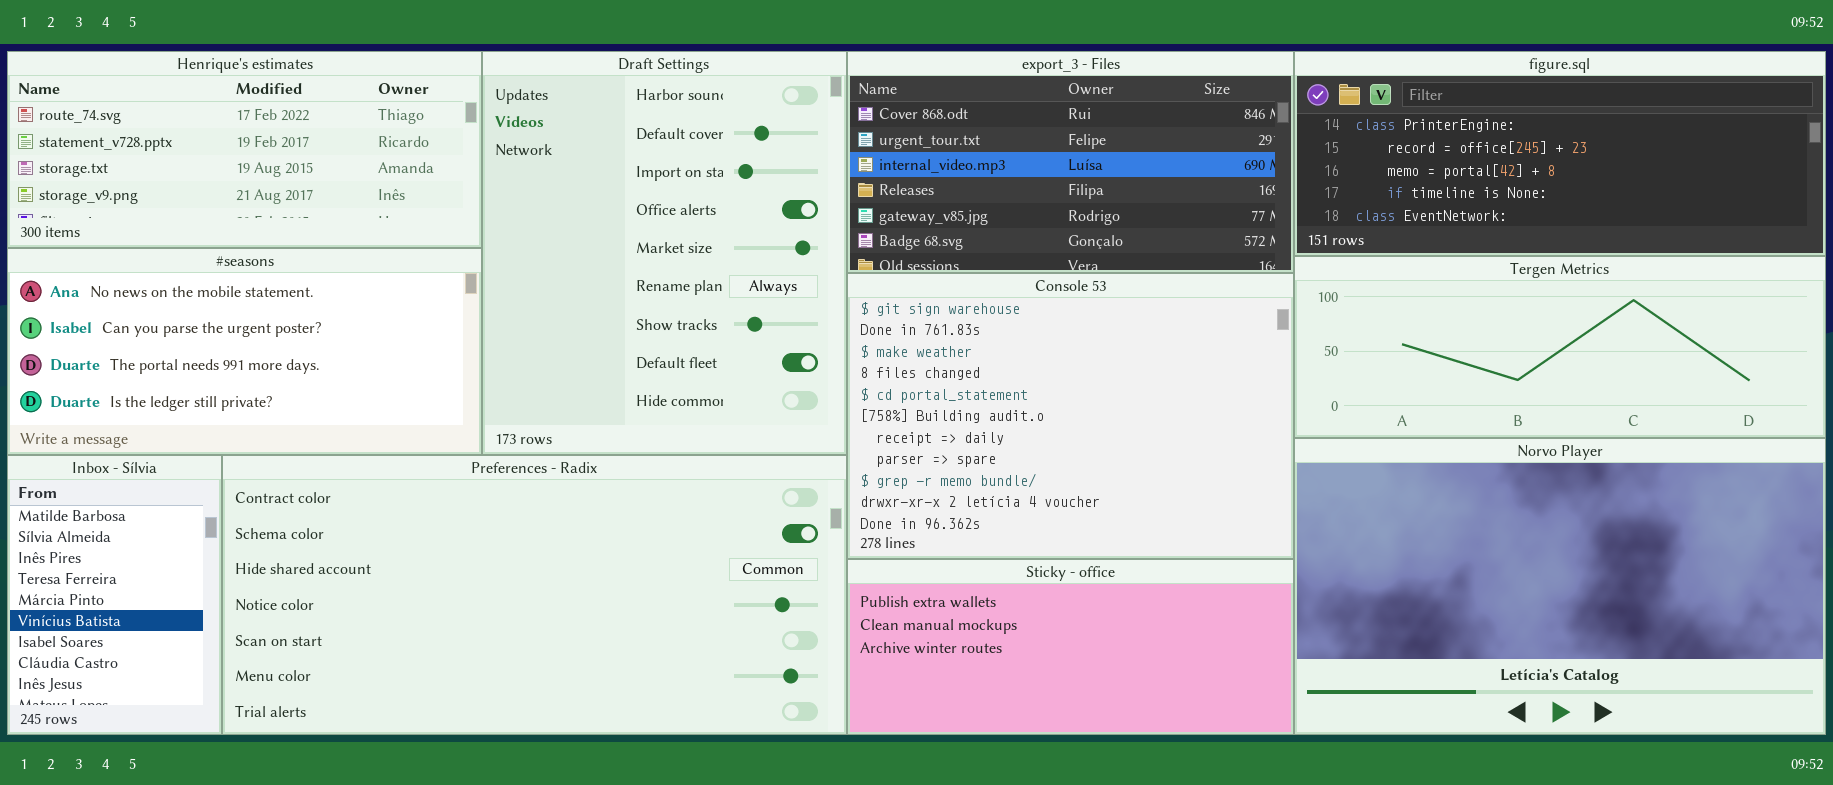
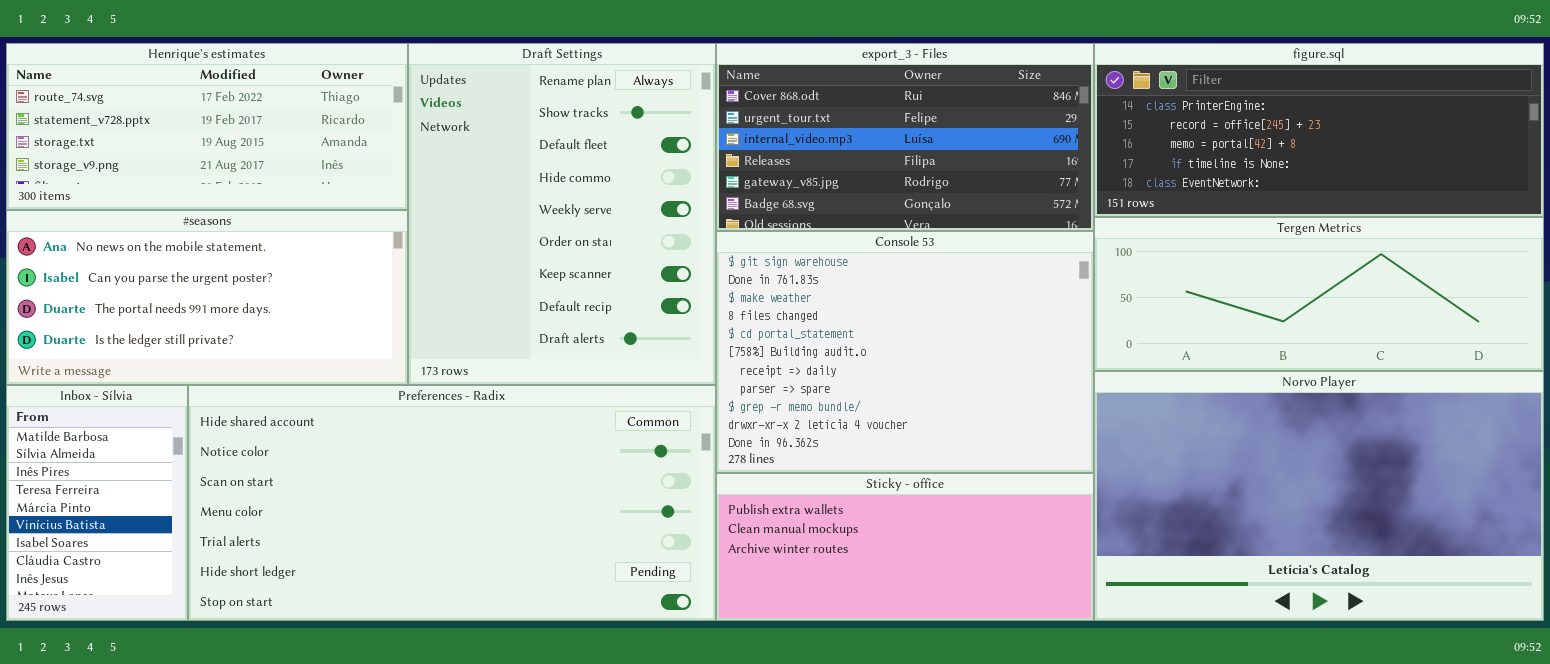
Draft Settings: [482,51,847,455] -> [408,43,716,385], scrolled down 5 rows
Preferences - Radix: [222,455,847,735] -> [188,385,716,621], scrolled down 2 rows

